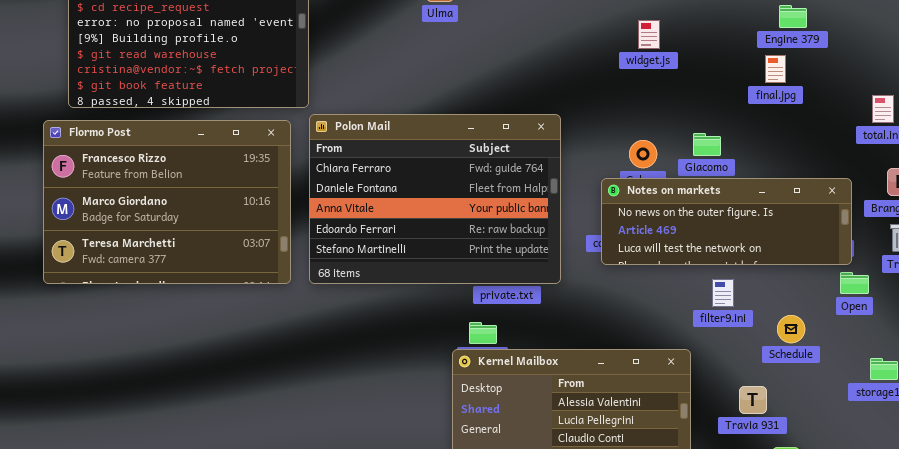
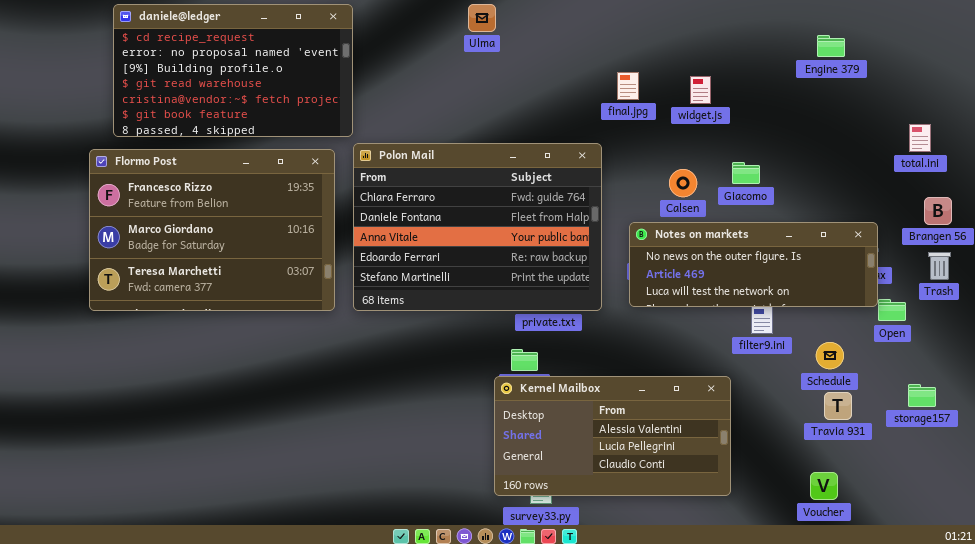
widget.js: [638,20,660,49] -> [690,76,711,104], moved
final.jpg: [765,55,786,83] -> [617,72,639,100], moved
Notes on markets: [601,178,852,265] -> [629,222,878,307], moved
Travia 931: [739,386,767,414] -> [824,392,852,420], moved

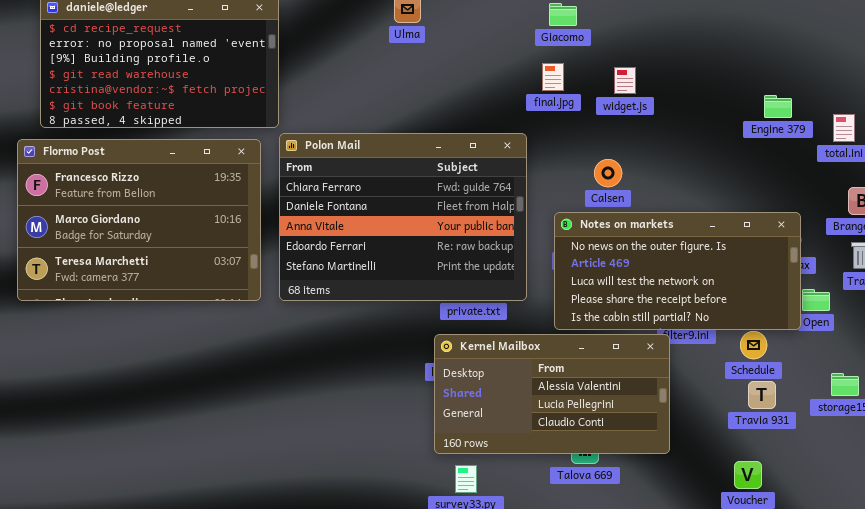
Engine 379: [817,35,845,57] -> [764,95,792,118], moved
Giacomo: [732,162,760,184] -> [549,3,577,26], moved
Notes on markets: [629,222,878,307] -> [554,212,801,330], resized
Kernel Mailbox: [494,376,731,496] -> [434,334,670,454], moved

